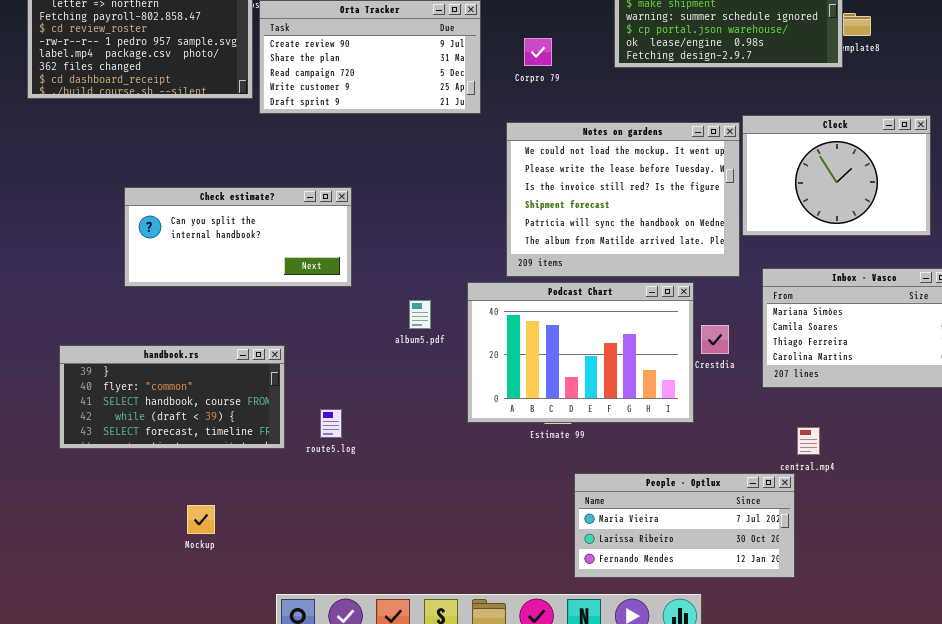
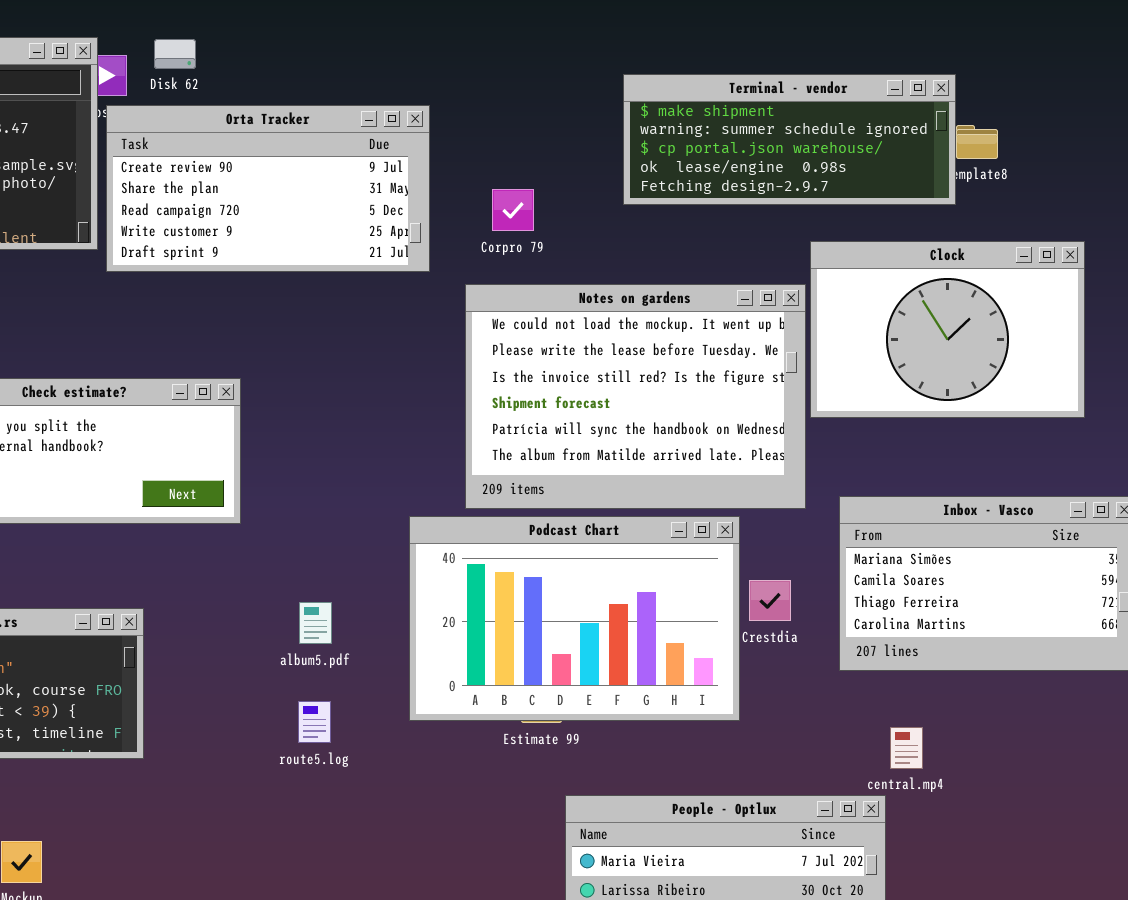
Corpro 79: [524,38,552,66] -> [492,189,534,231], moved
Clock: [742,115,931,236] -> [810,241,1085,418], moved
album5.pdf: [409,300,431,329] -> [299,602,332,644], moved
route5.log: [320,409,342,438] -> [298,701,331,743], moved

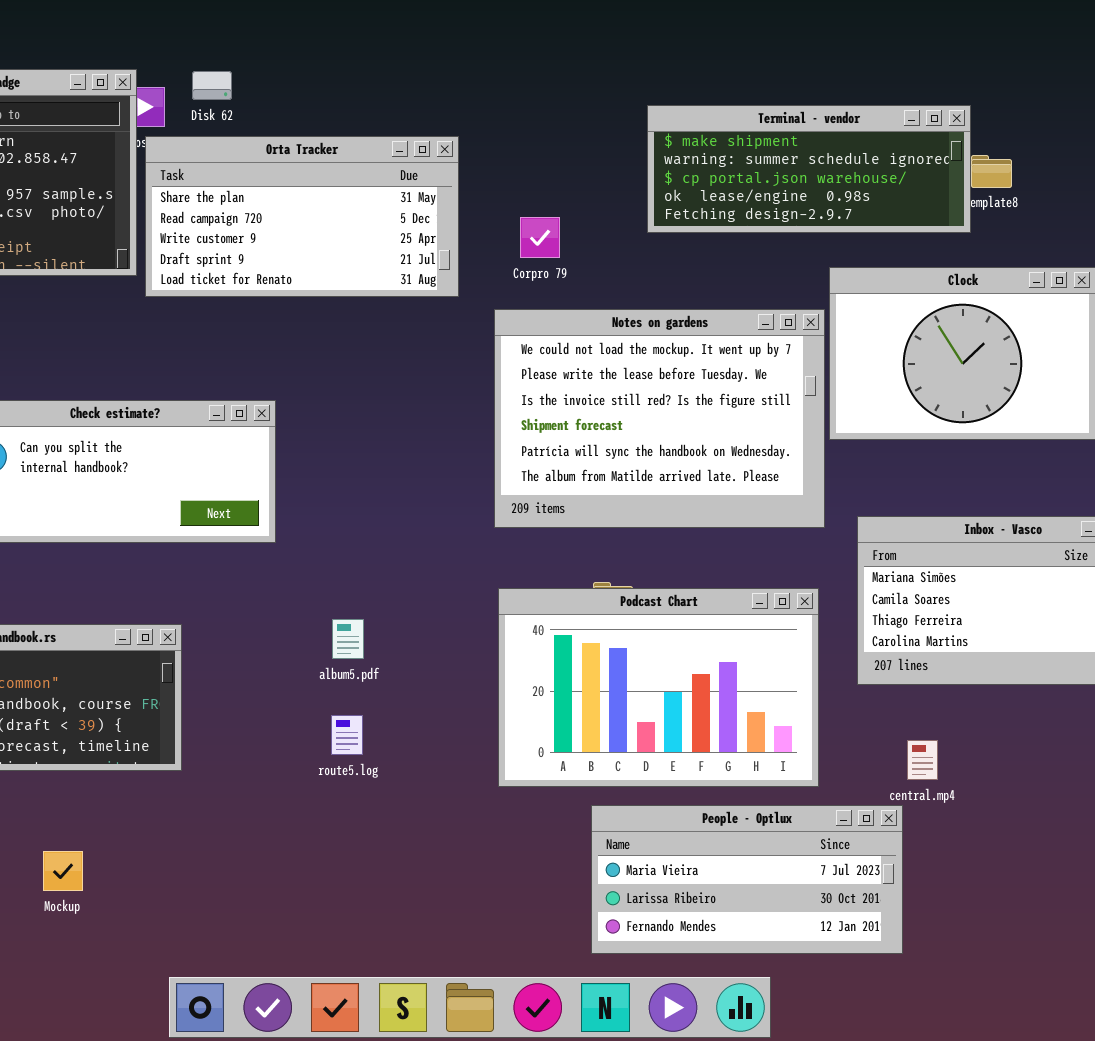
Orta Tracker: [106,105,430,272] -> [145,136,459,297], scrolled down 1 row
Podcast Chart: [409,516,740,721] -> [498,588,819,787], moved

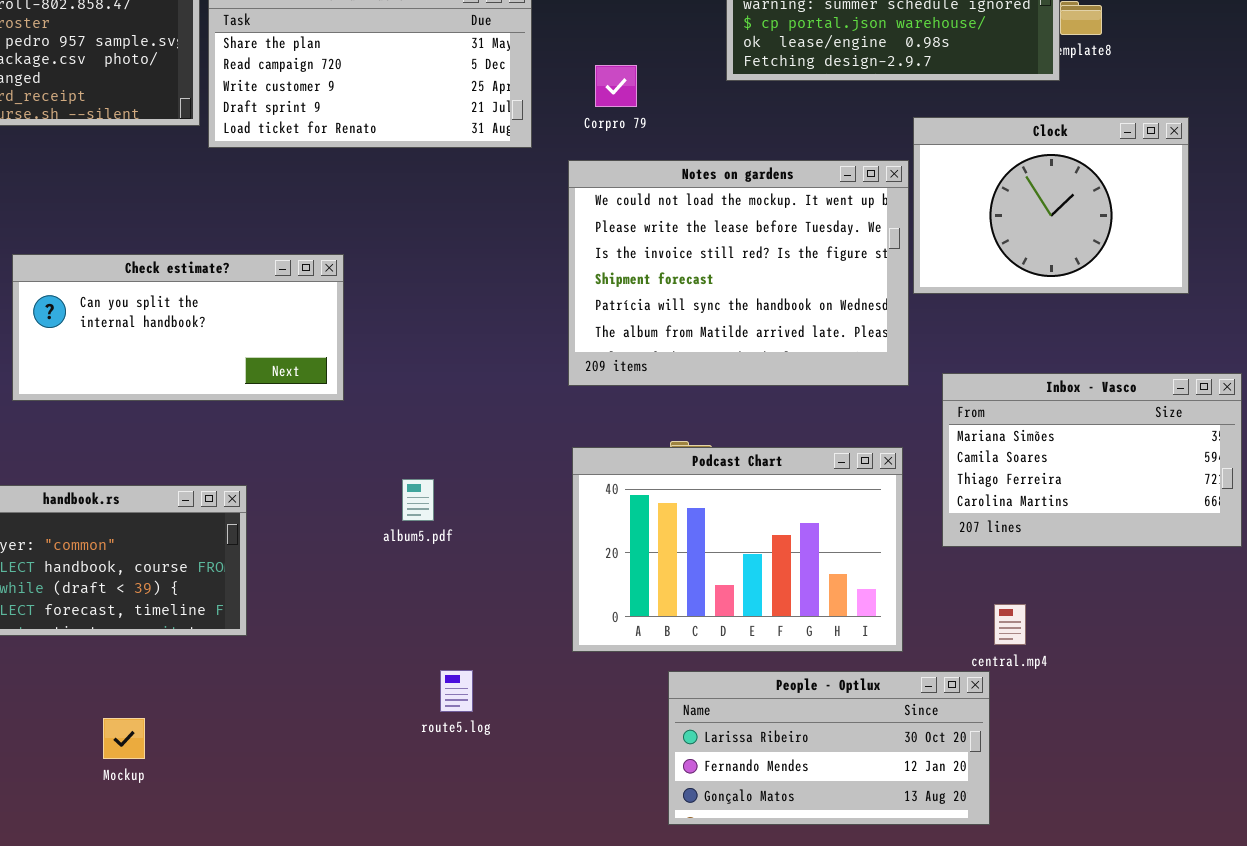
route5.log: [331,715,363,755] -> [440,670,473,712], moved
People - Optlux: [591,805,903,954] -> [668,671,990,825], scrolled down 1 row

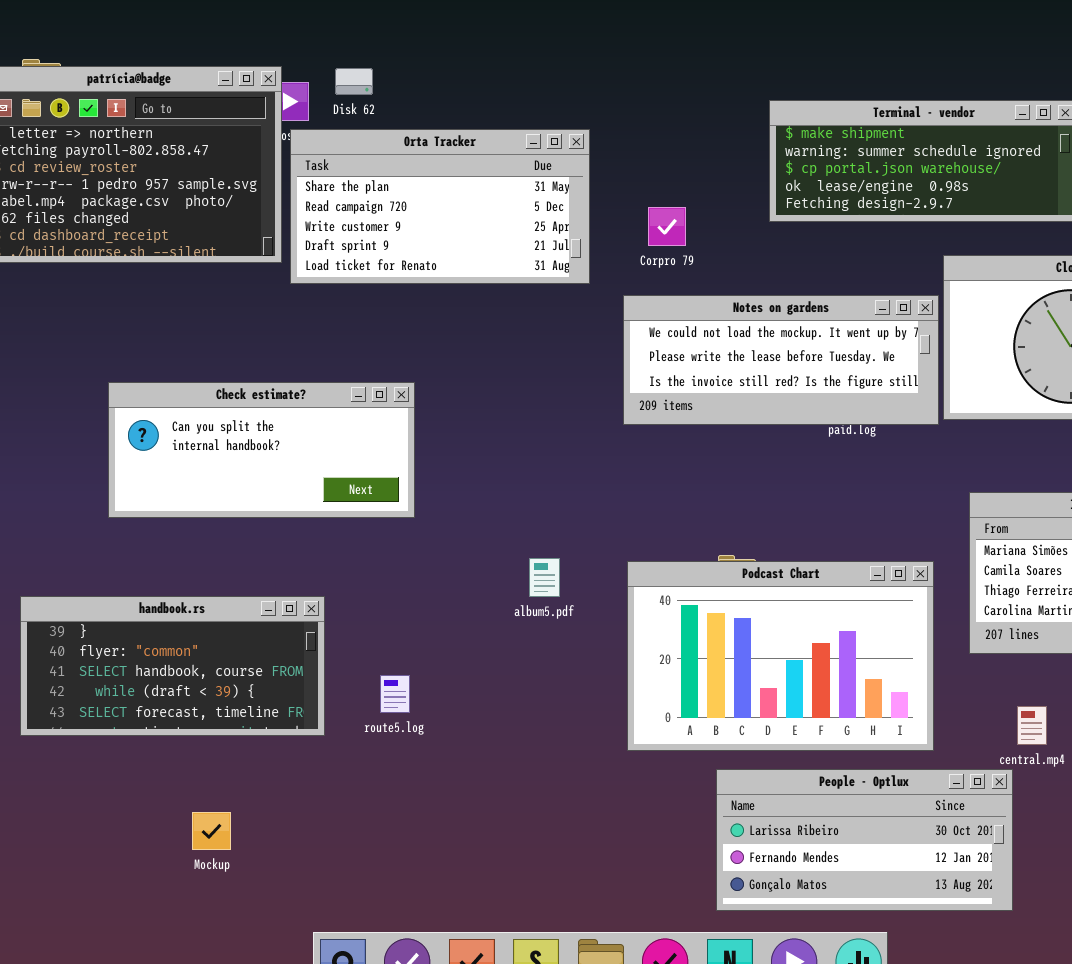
Notes on gardens: [568,160,909,386] -> [623,295,939,425], resized
album5.pdf: [402,479,434,521] -> [529,558,560,597], moved
route5.log: [440,670,473,712] -> [380,675,410,713], moved

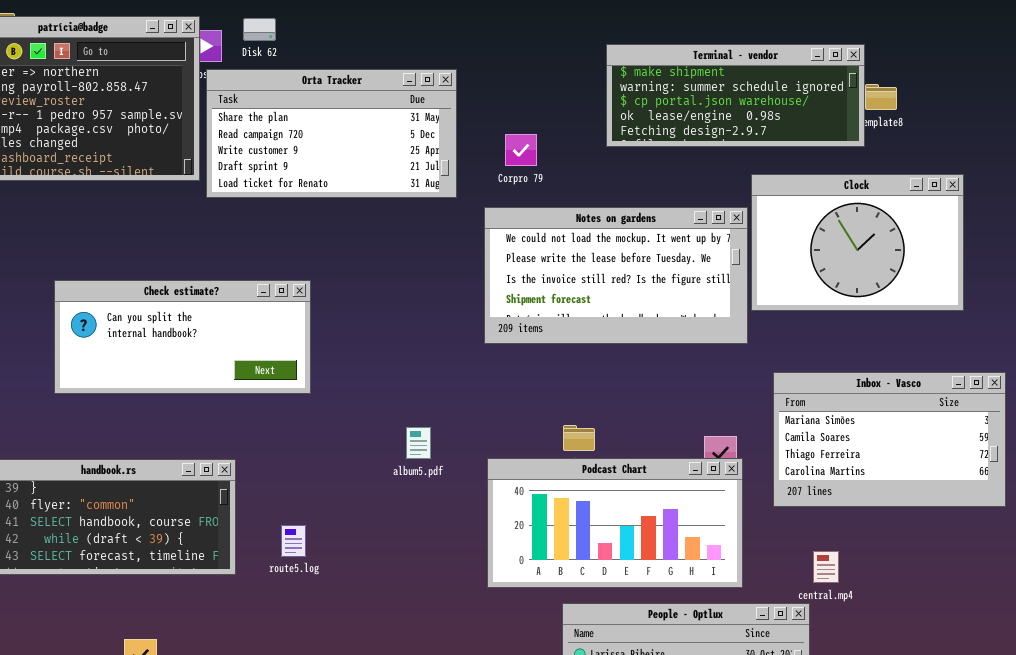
Notes on gardens: [623,295,939,425] -> [484,207,748,344], resized
Podcast Chart: [627,561,934,751] -> [487,458,743,588], resized

